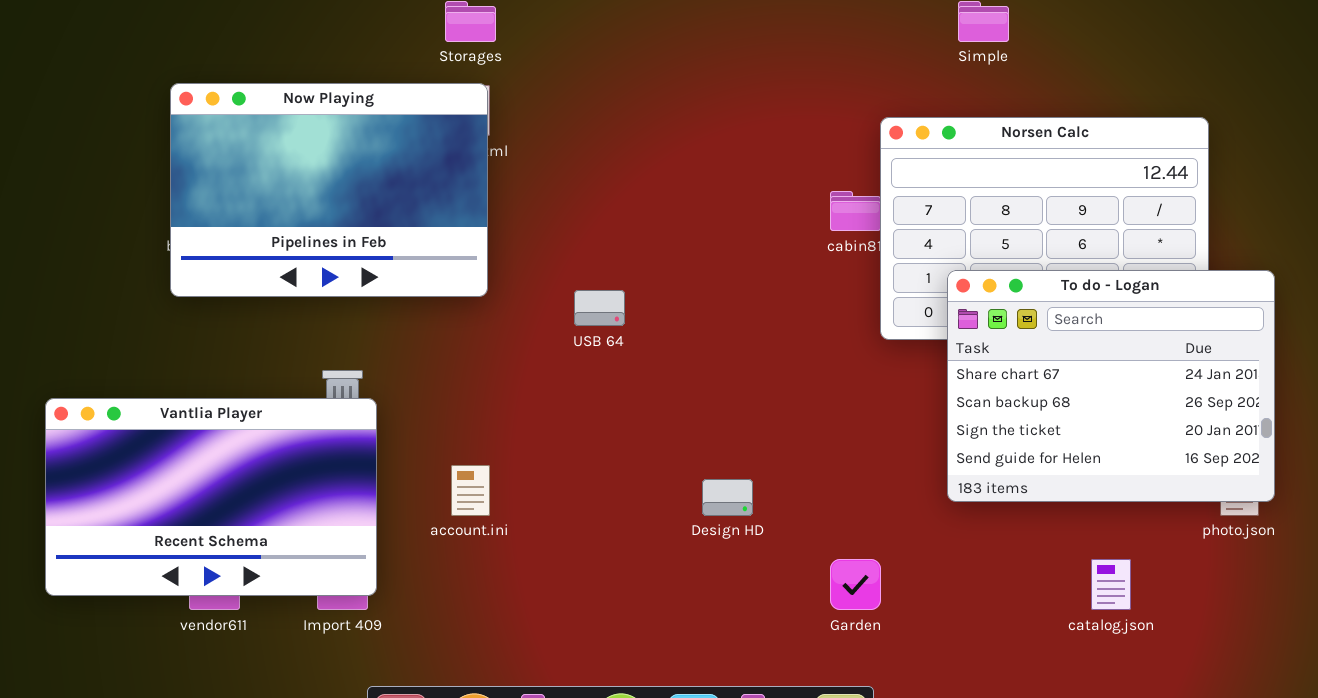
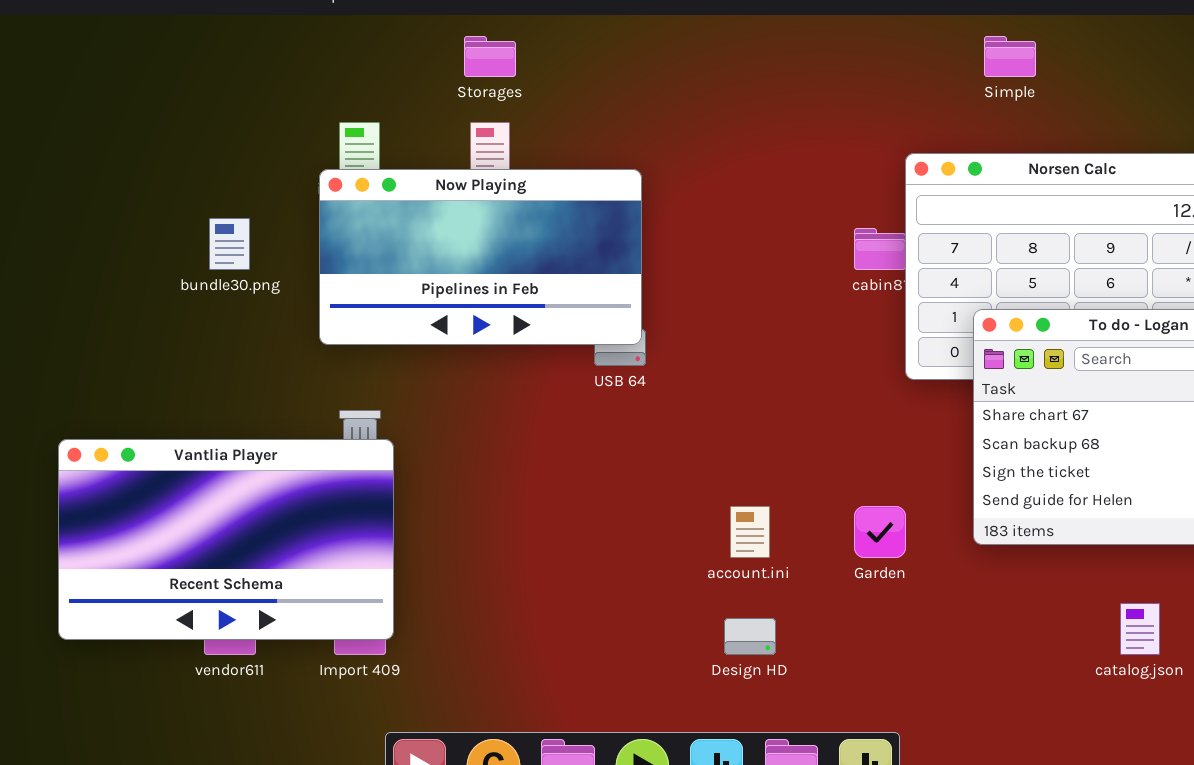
Now Playing: [170,83,488,297] -> [319,169,642,345], moved, resized
account.ini: [451,465,490,516] -> [730,506,770,558], moved
Design HD: [702,479,753,516] -> [724,618,776,655], moved
Garden: [830,559,881,610] -> [854,506,906,558], moved

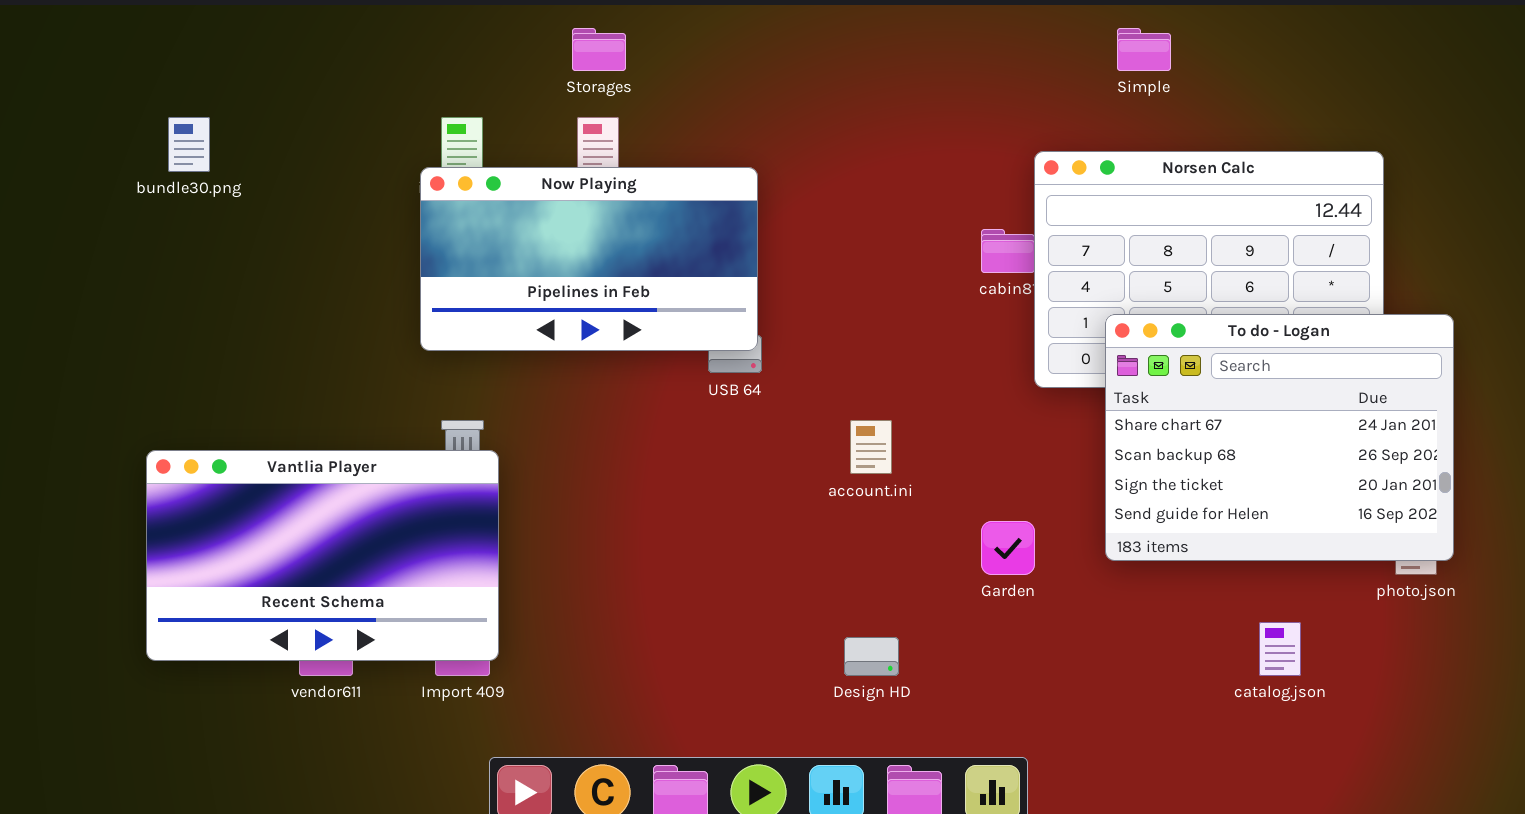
bundle30.png: [209,218,250,270] -> [168,117,210,172], moved
account.ini: [730,506,770,558] -> [850,420,892,474], moved

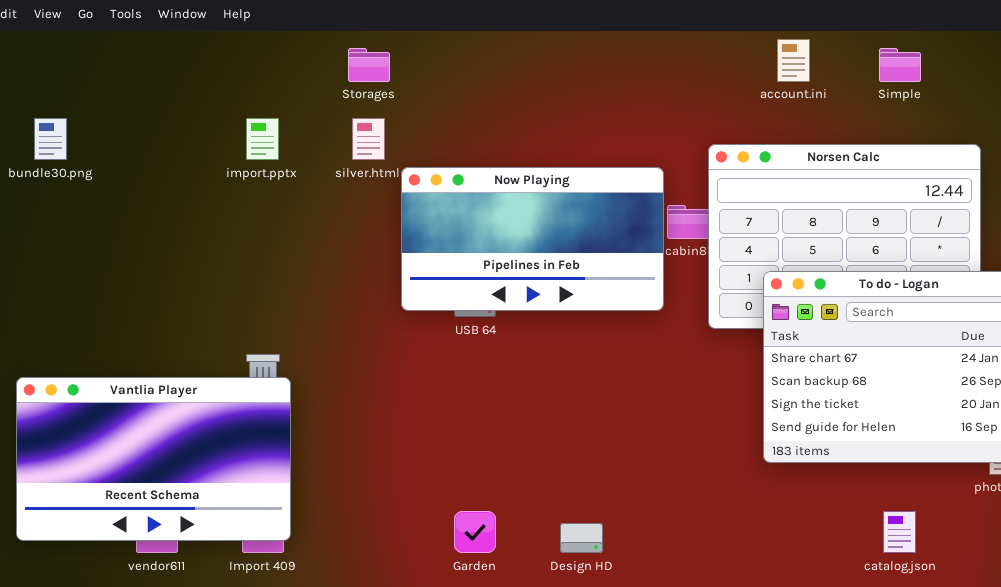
Simple: [1117,28,1171,71] -> [879,48,921,82], moved
Now Playing: [420,167,758,351] -> [401,167,664,311], moved
account.ini: [850,420,892,474] -> [777,39,810,82], moved
Garden: [981,521,1035,575] -> [454,511,496,553], moved

